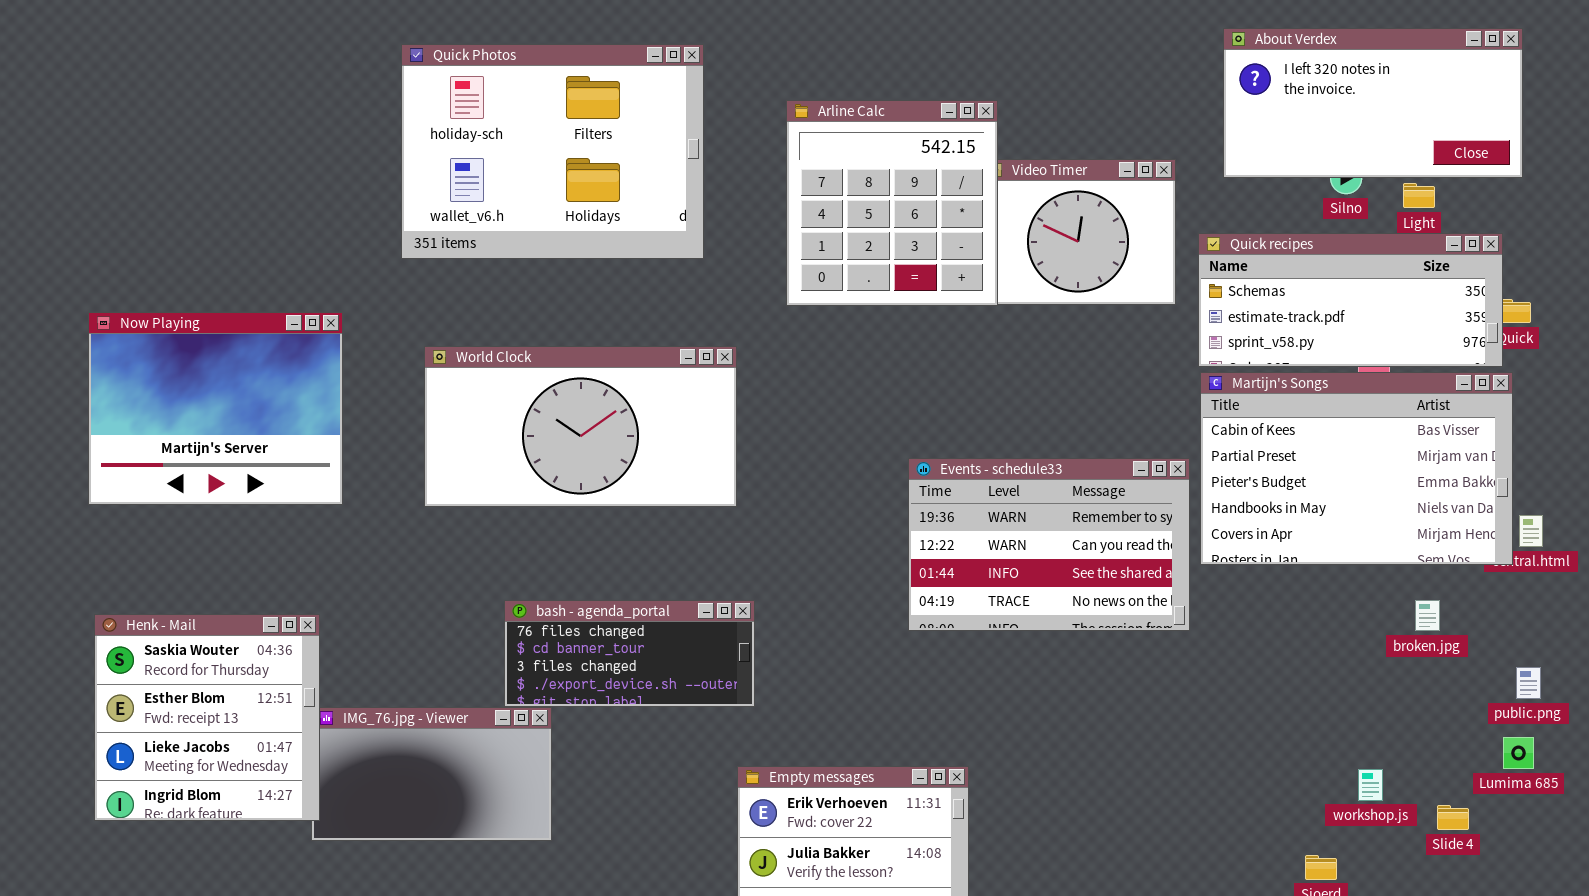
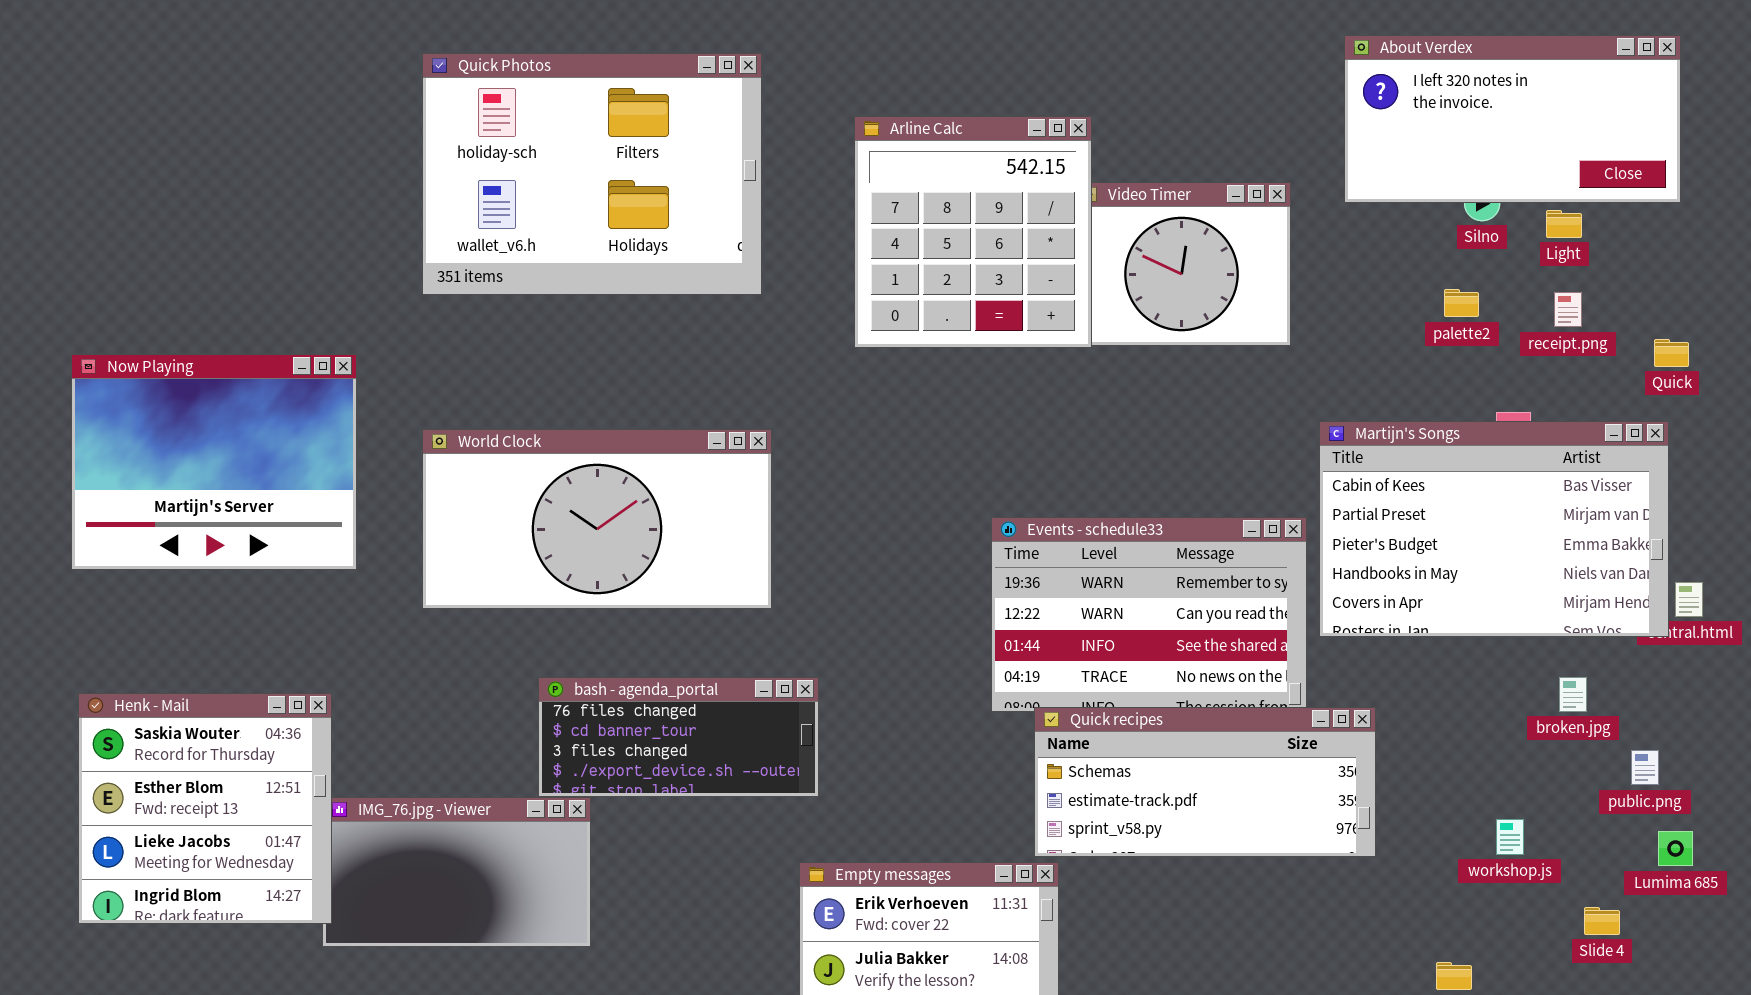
Quick recipes: [1198,233,1503,367] -> [1034,707,1376,857], moved
World Clock: [424,346,737,507] -> [422,429,772,609], moved
public.png: [1516,667,1541,699] -> [1631,750,1659,785], moved
workshop.js: [1358,769,1383,801] -> [1496,819,1524,855], moved

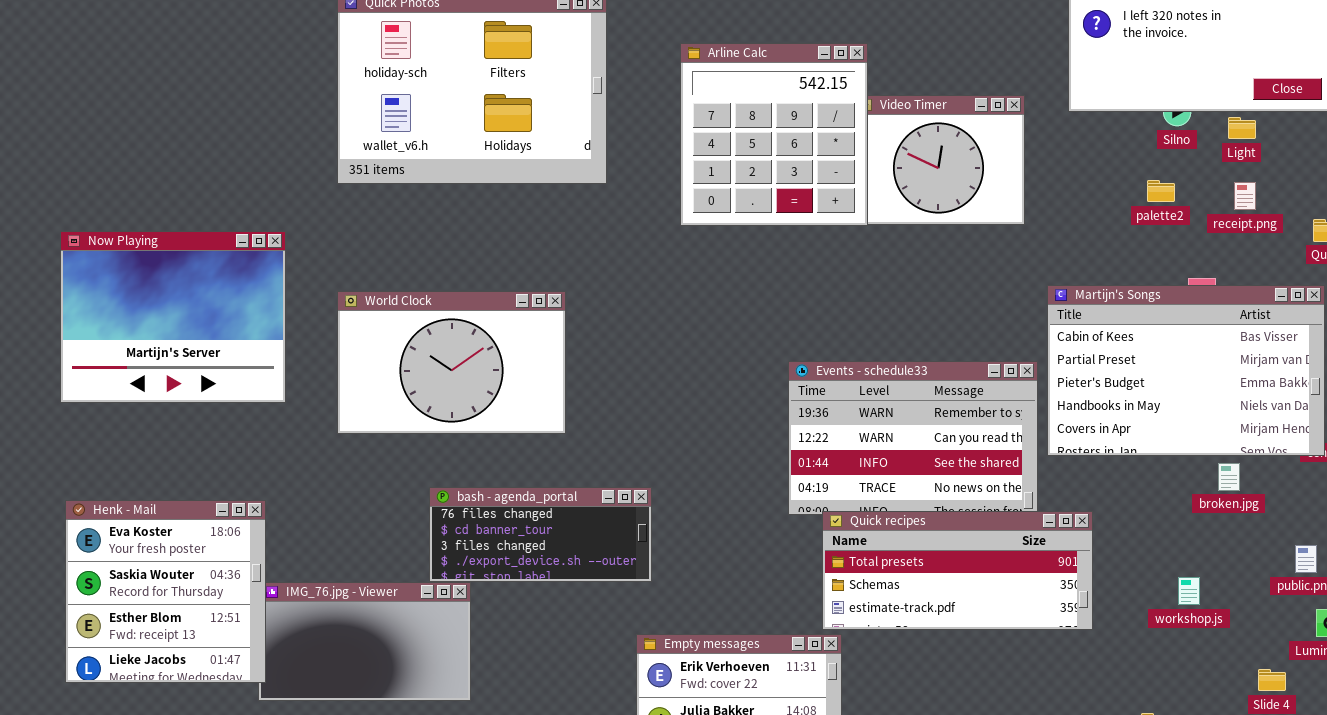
World Clock: [422,429,772,609] -> [337,291,566,434], resized
broken.jpg: [1559,677,1587,712] -> [1218,463,1240,491], moved
Henk - Mail: [78,693,332,924] -> [65,500,266,683], scrolled up 1 row
Quick recipes: [1034,707,1376,857] -> [822,511,1093,630], scrolled up 1 row
workshop.js: [1496,819,1524,855] -> [1178,577,1200,605], moved

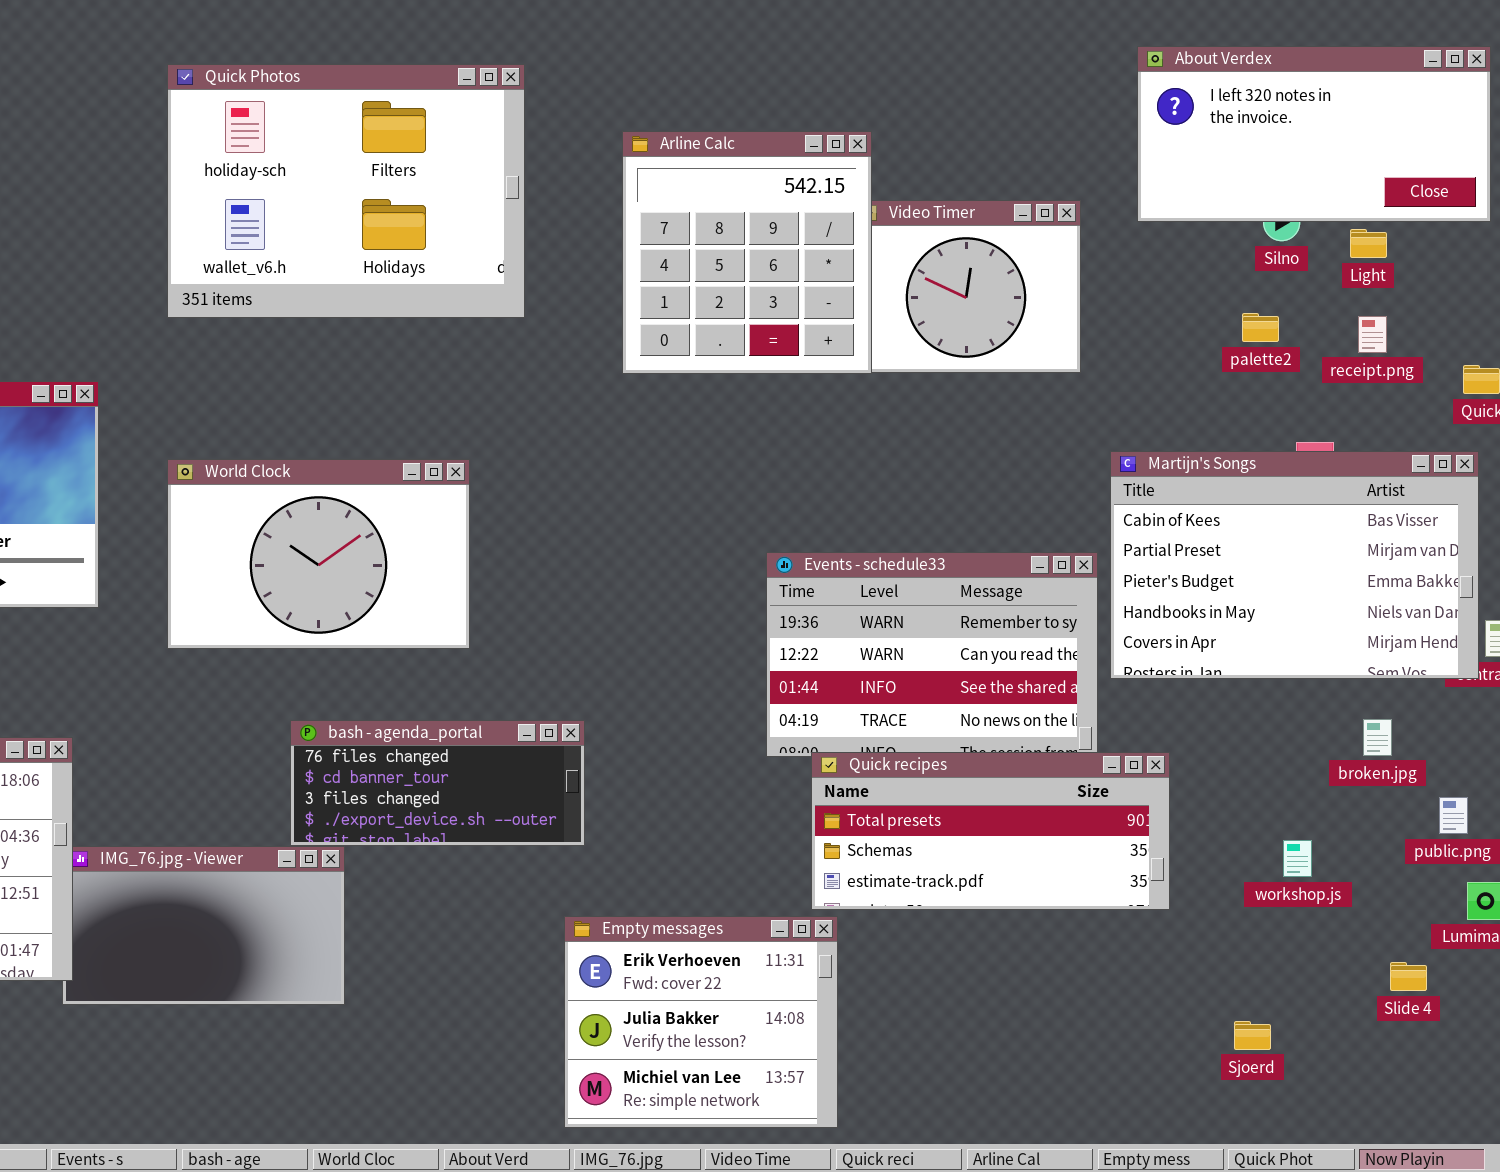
broken.jpg: [1218,463,1240,491] -> [1363,719,1392,756], moved

